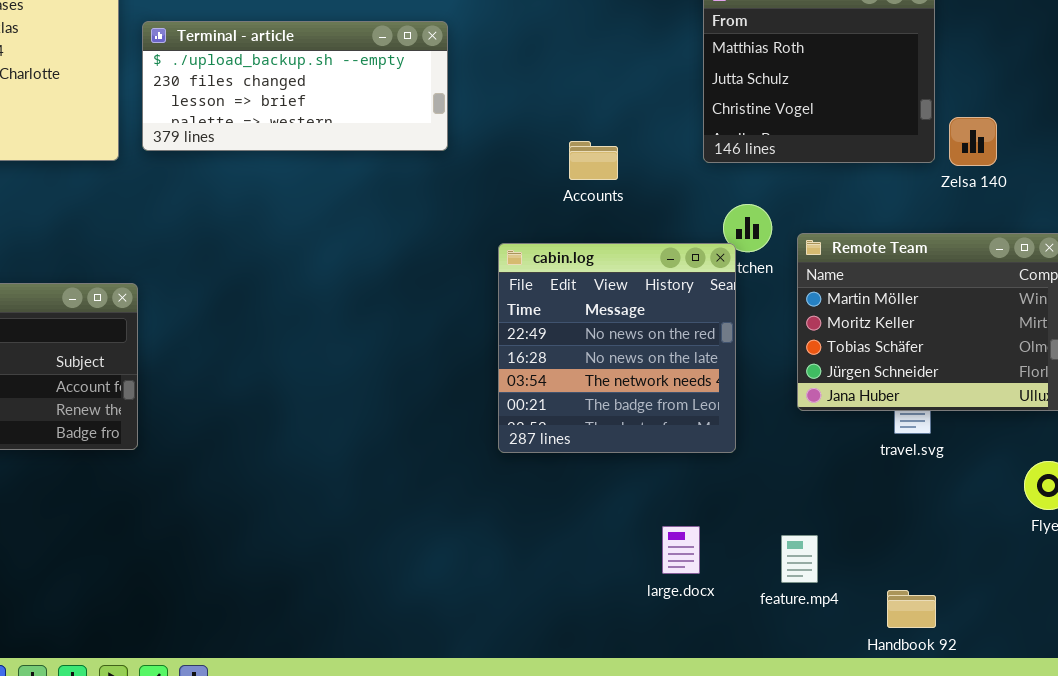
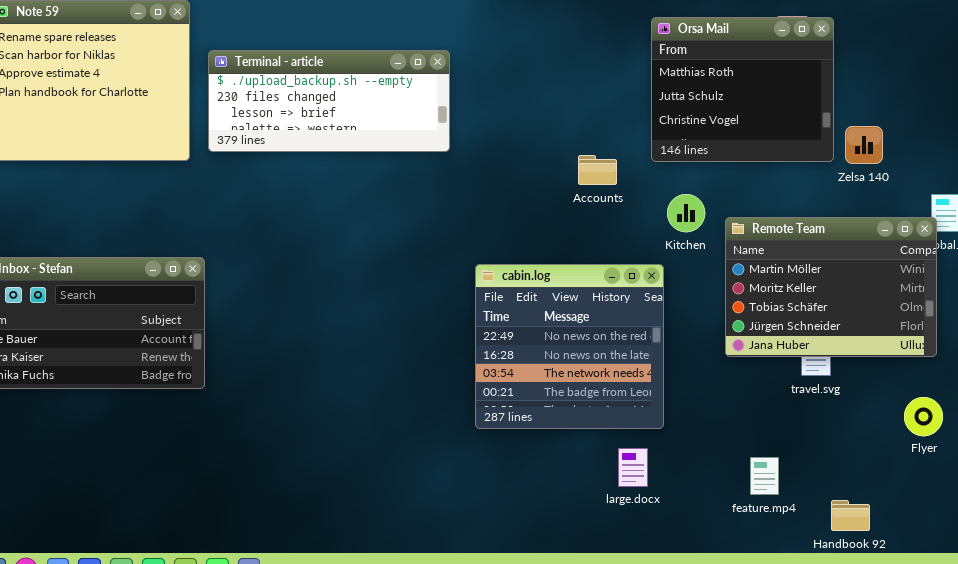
Accounts: [569,141,618,180] -> [578,155,617,185], moved
cabin.log: [498,243,736,453] -> [475,264,664,429], moved
feature.mp4: [781,535,818,583] -> [750,457,779,495], moved
Handbook 92: [887,590,936,628] -> [831,500,870,531], moved

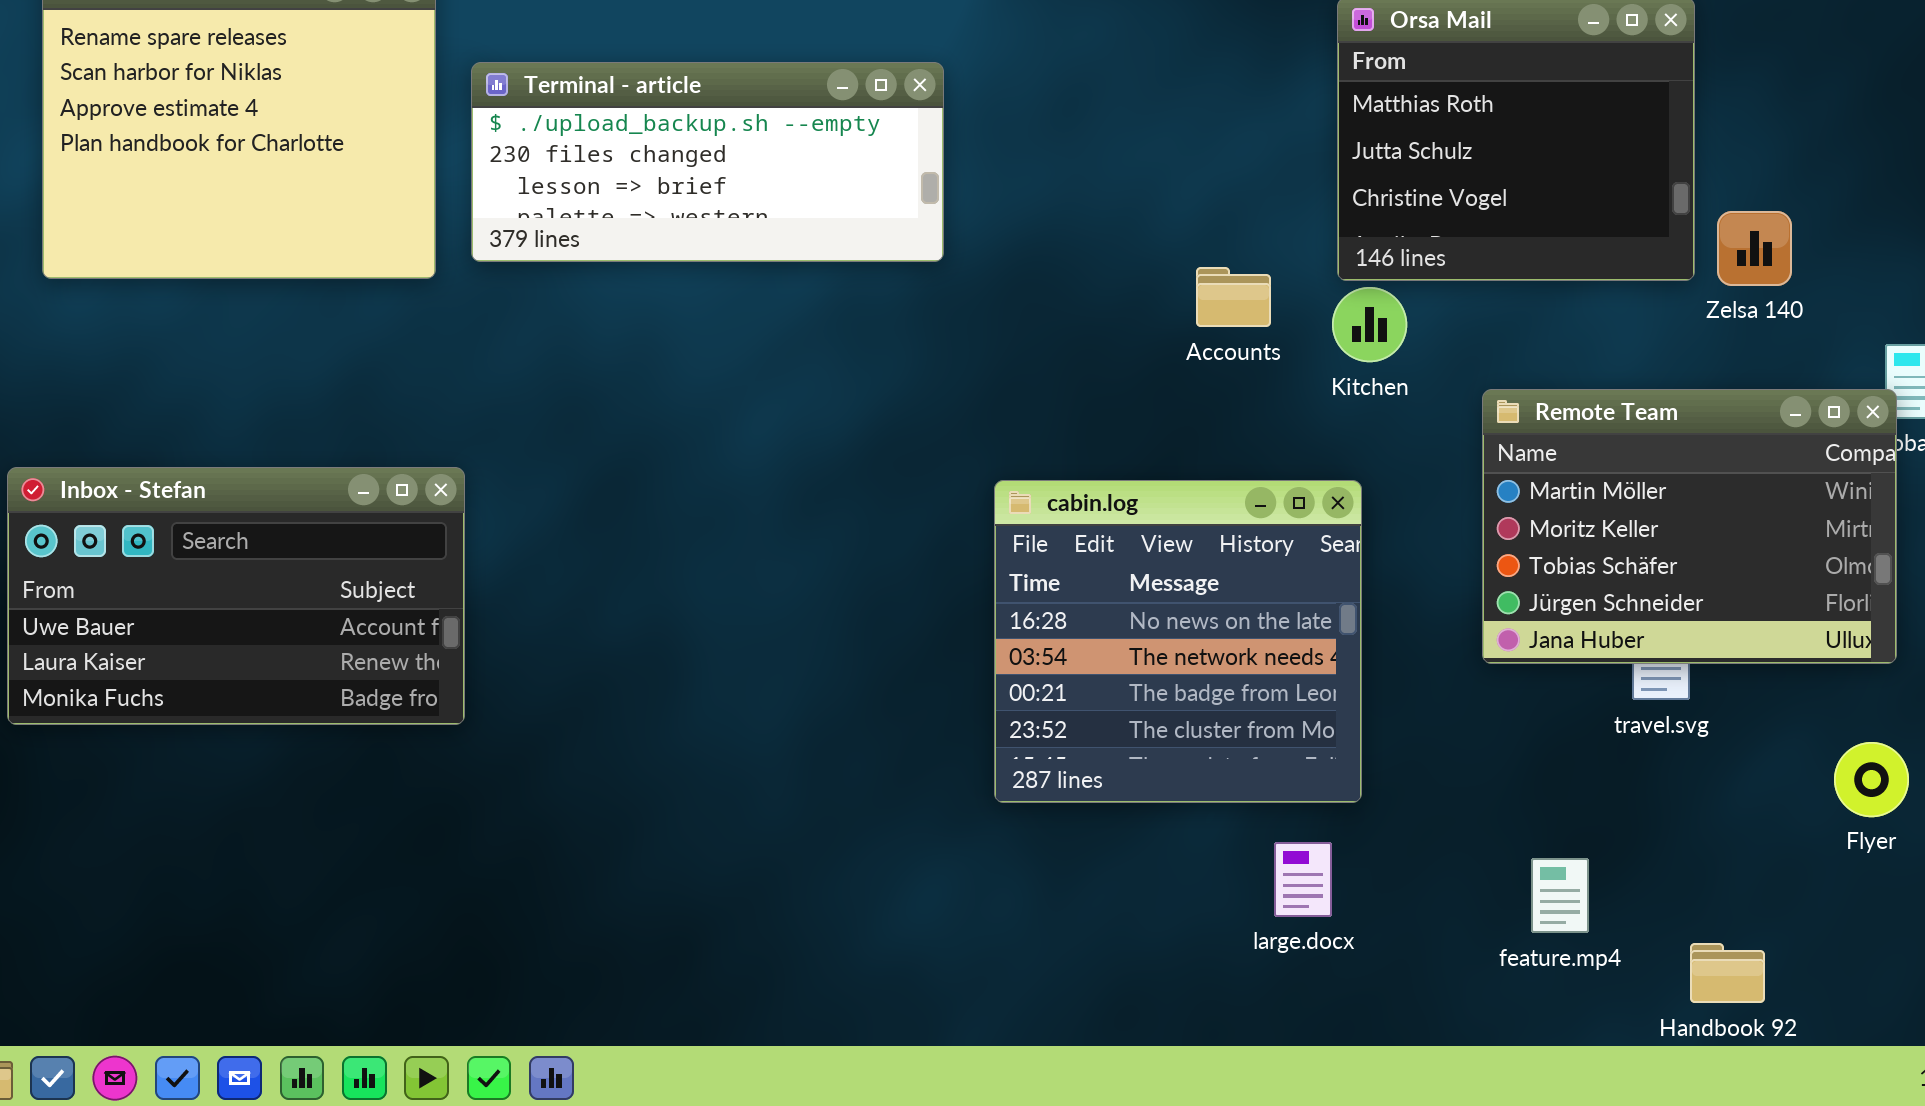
Kitchen: [667,194,705,232] -> [1332,287,1407,362], moved
cabin.log: [475,264,664,429] -> [994,480,1362,803], scrolled down 1 row

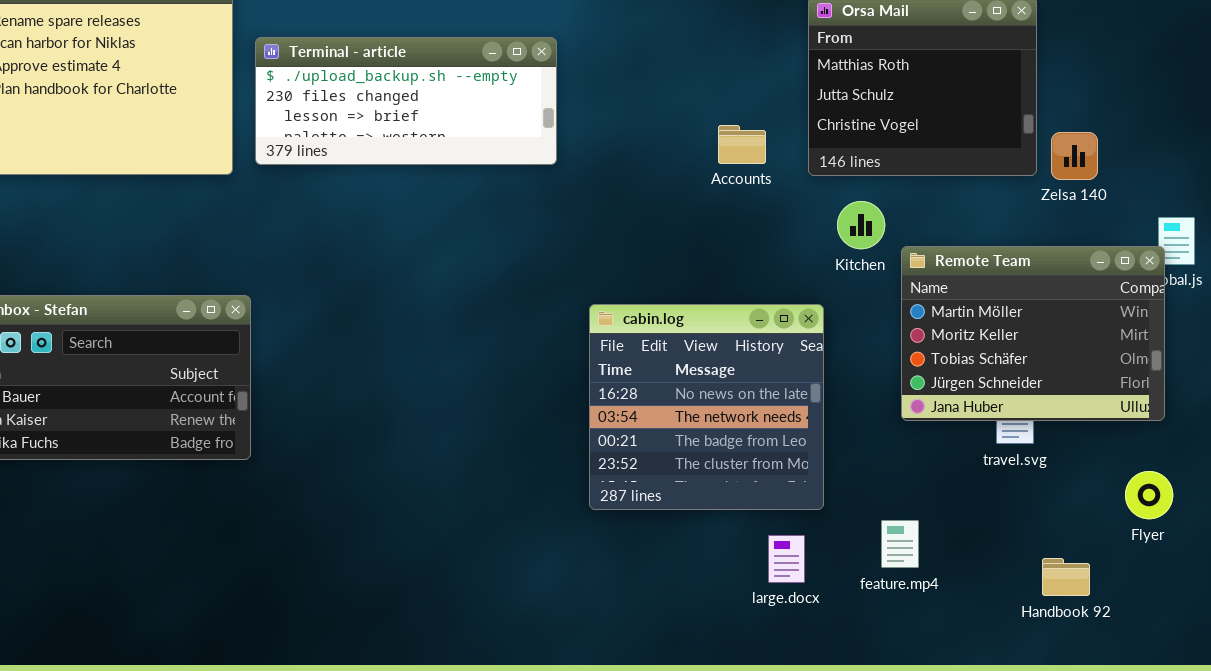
Accounts: [1196,267,1271,327] -> [718,125,766,164], moved
Kitchen: [1332,287,1407,362] -> [837,201,885,249], moved
feature.mp4: [1531,858,1589,933] -> [881,520,919,568], moved
Handbook 92: [1690,943,1765,1003] -> [1042,558,1090,596], moved

